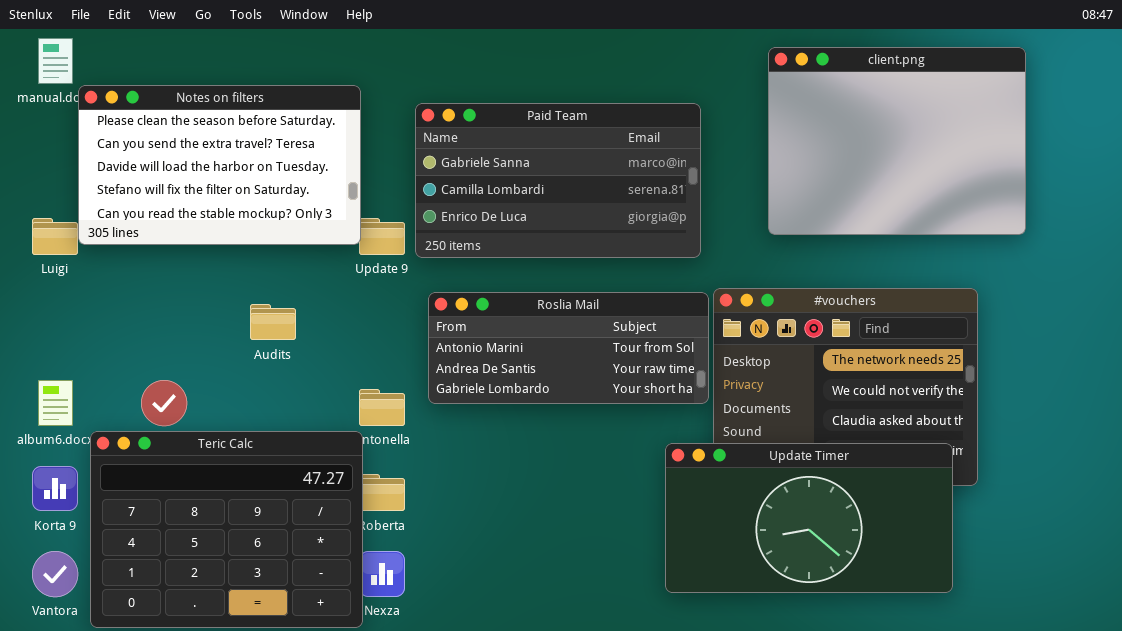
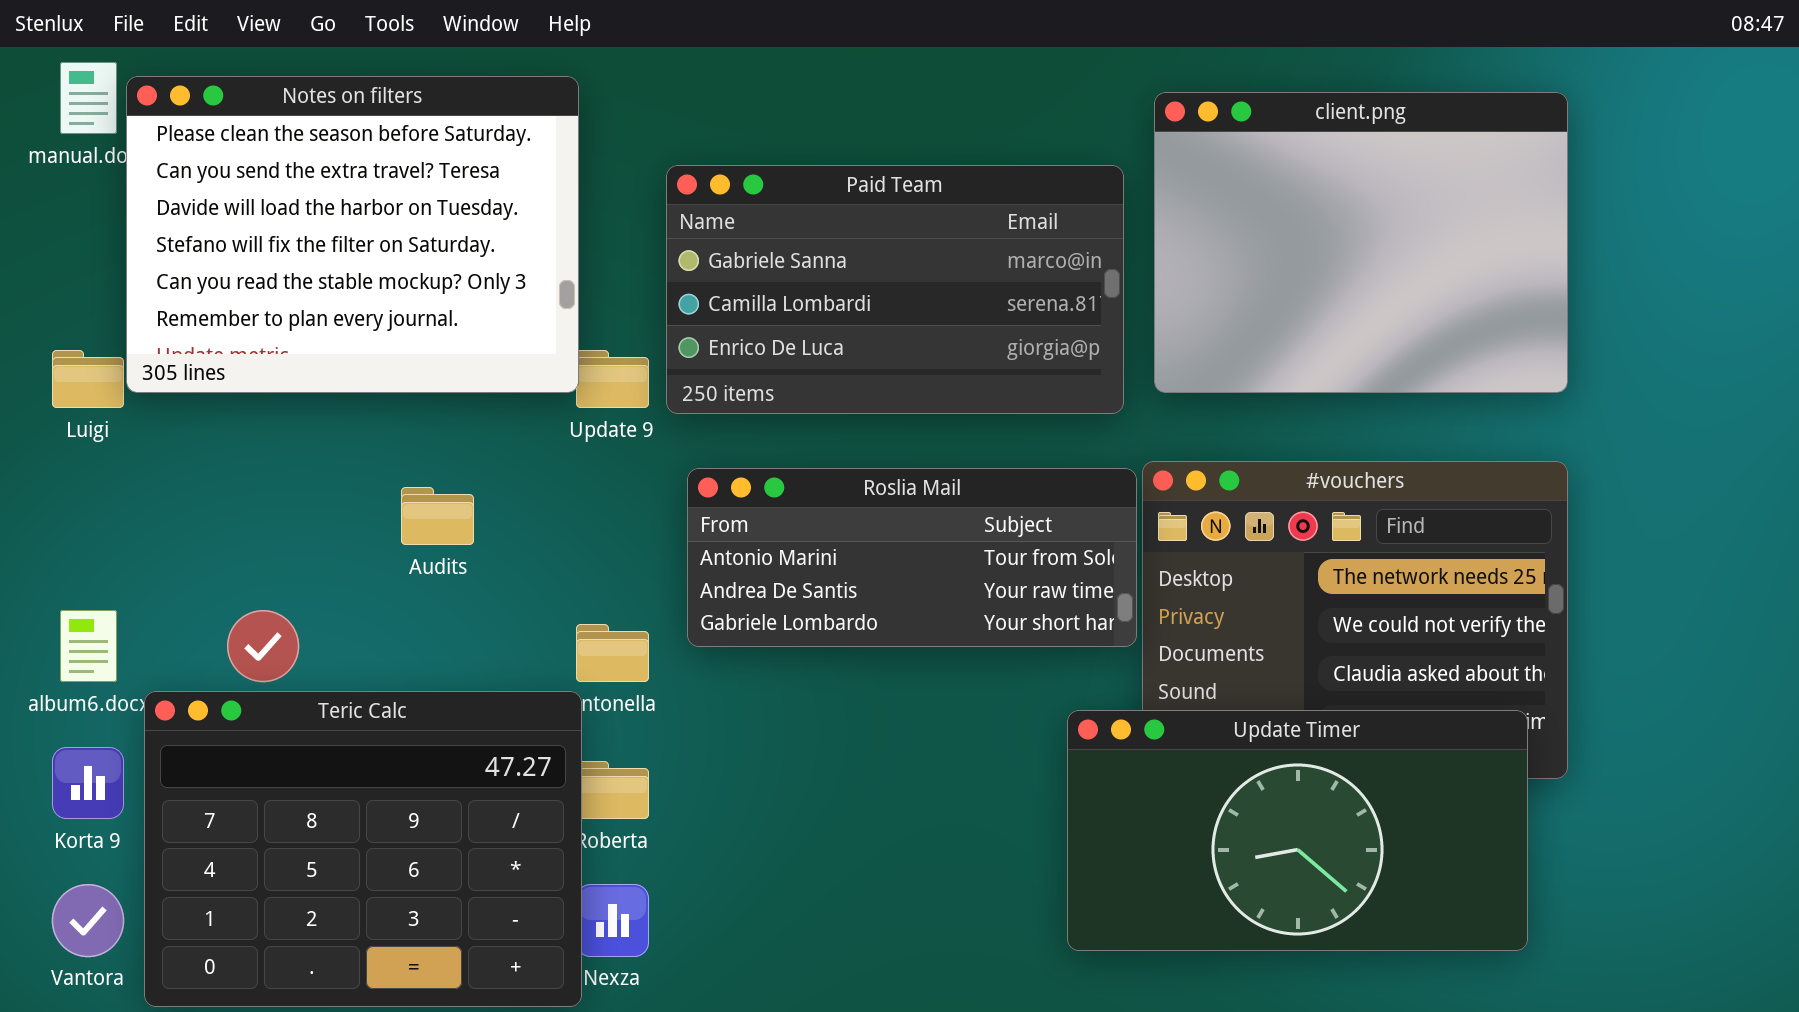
client.png: [768,47,1026,235] -> [1154,92,1568,393], moved
Notes on filters: [78,85,361,245] -> [126,76,579,393], resized

